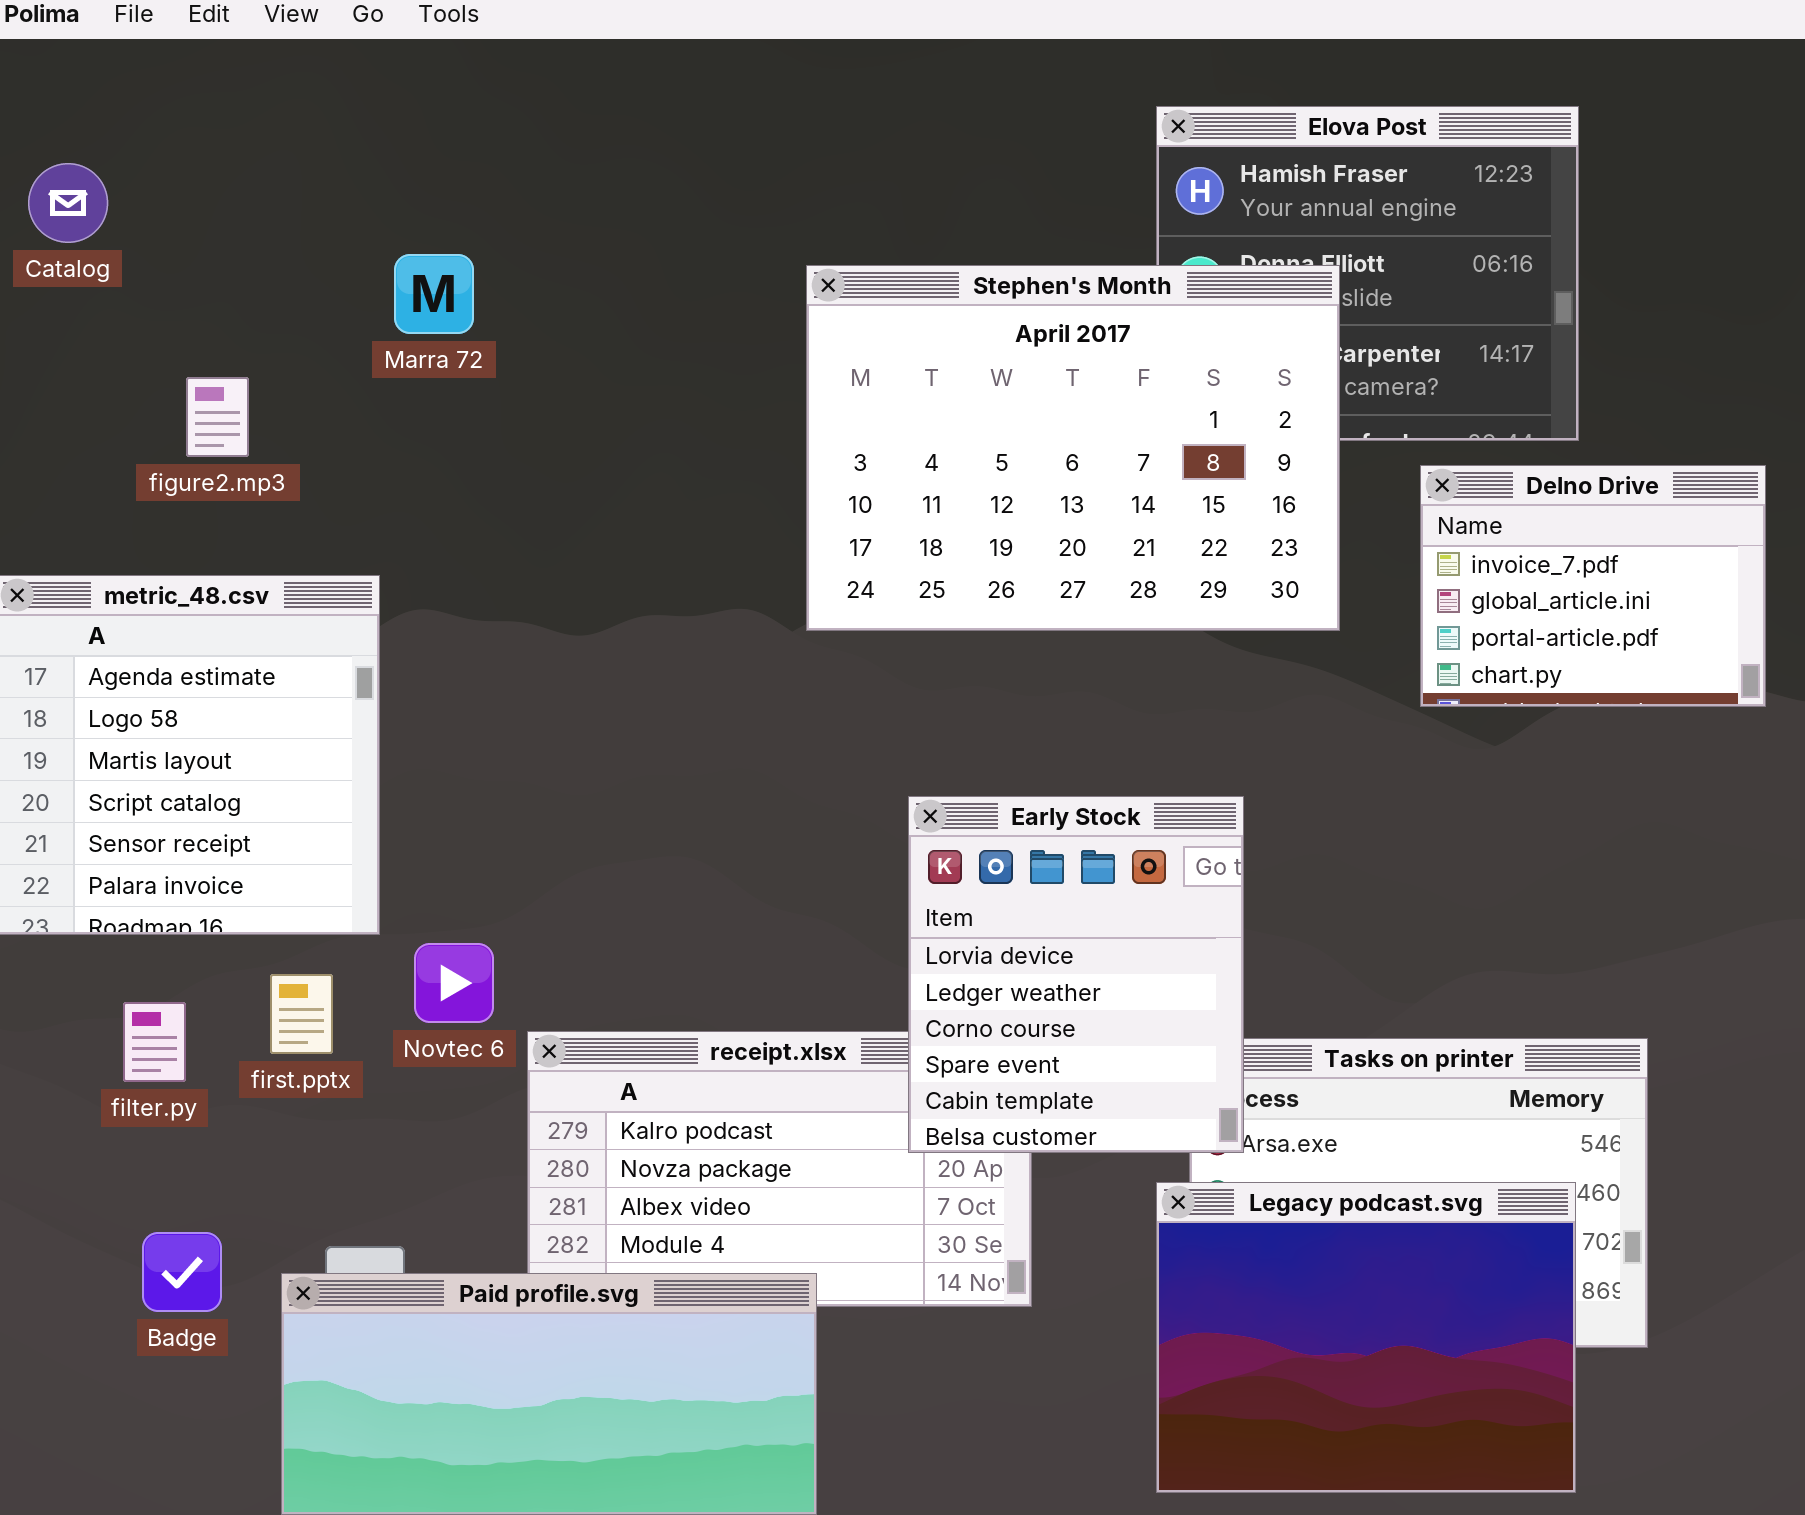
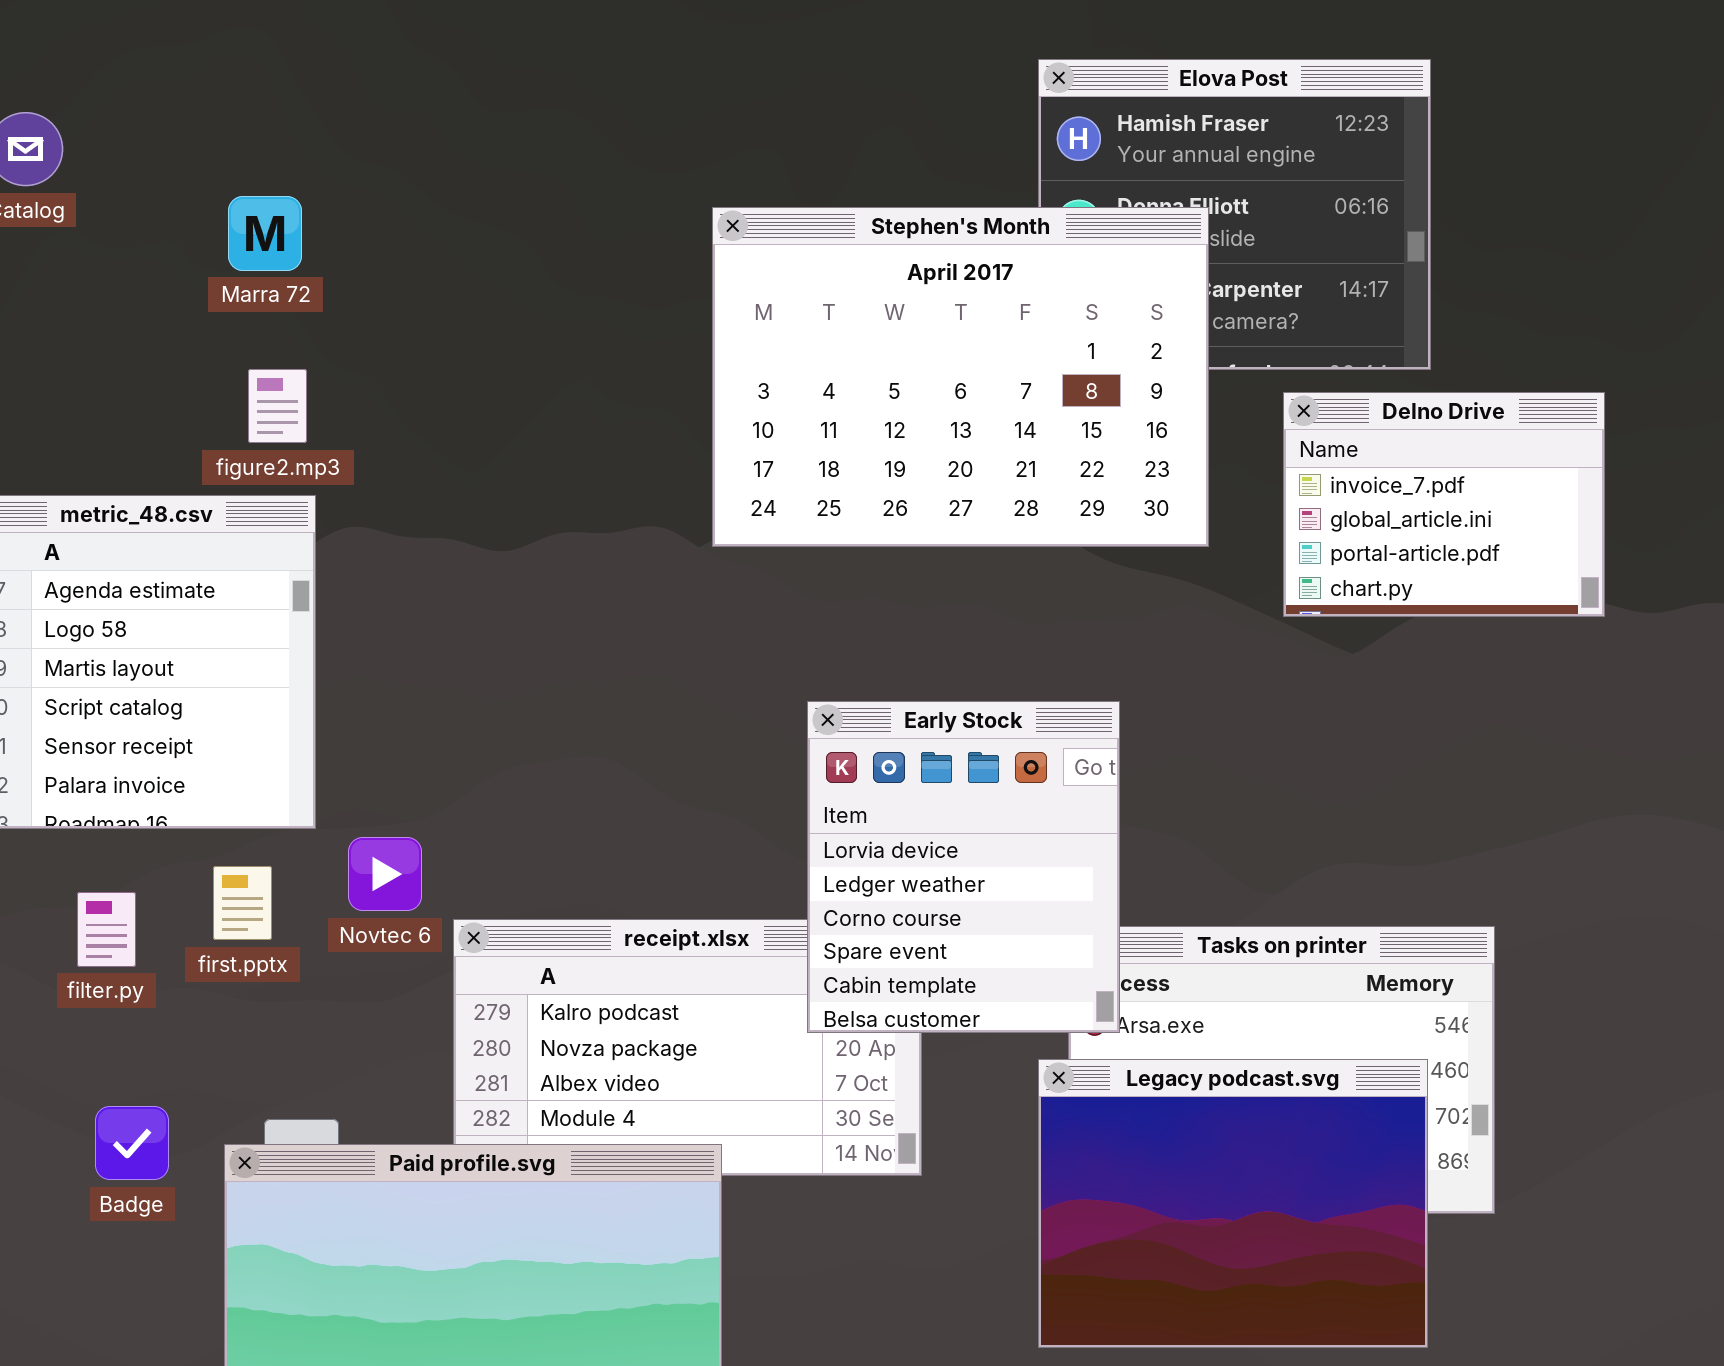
Marra 72: [394,254,474,334] -> [228,196,302,271], moved
figure2.mp3: [186,377,249,457] -> [248,369,307,443], moved

